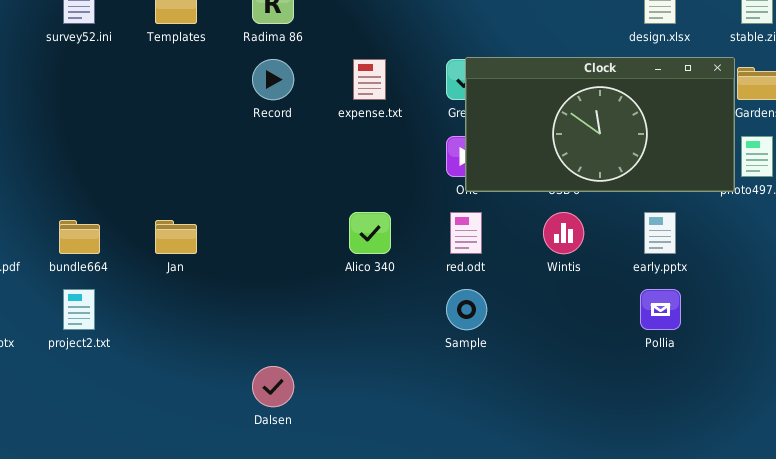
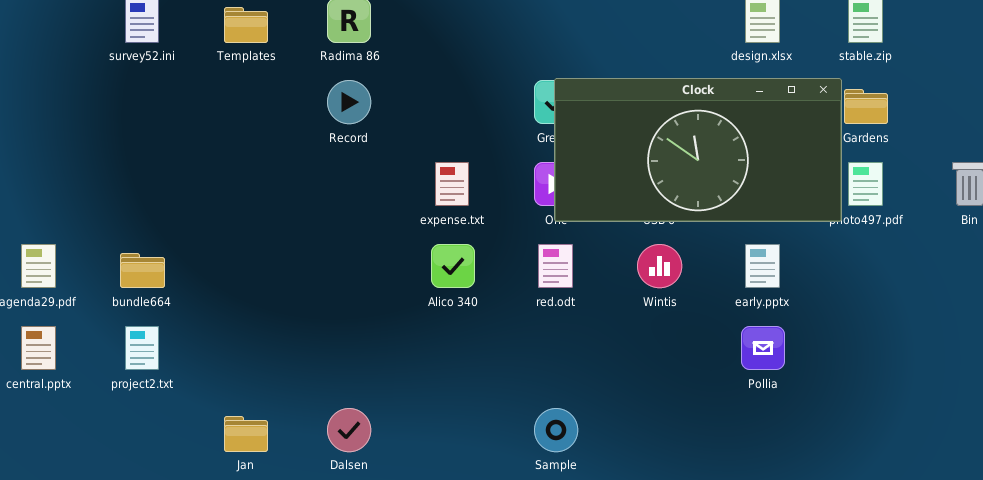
expense.txt: [353,59,386,100] -> [435,162,469,206], moved
Jan: [155,220,197,254] -> [224,416,268,452], moved
Sample: [446,289,487,330] -> [534,408,578,452], moved

